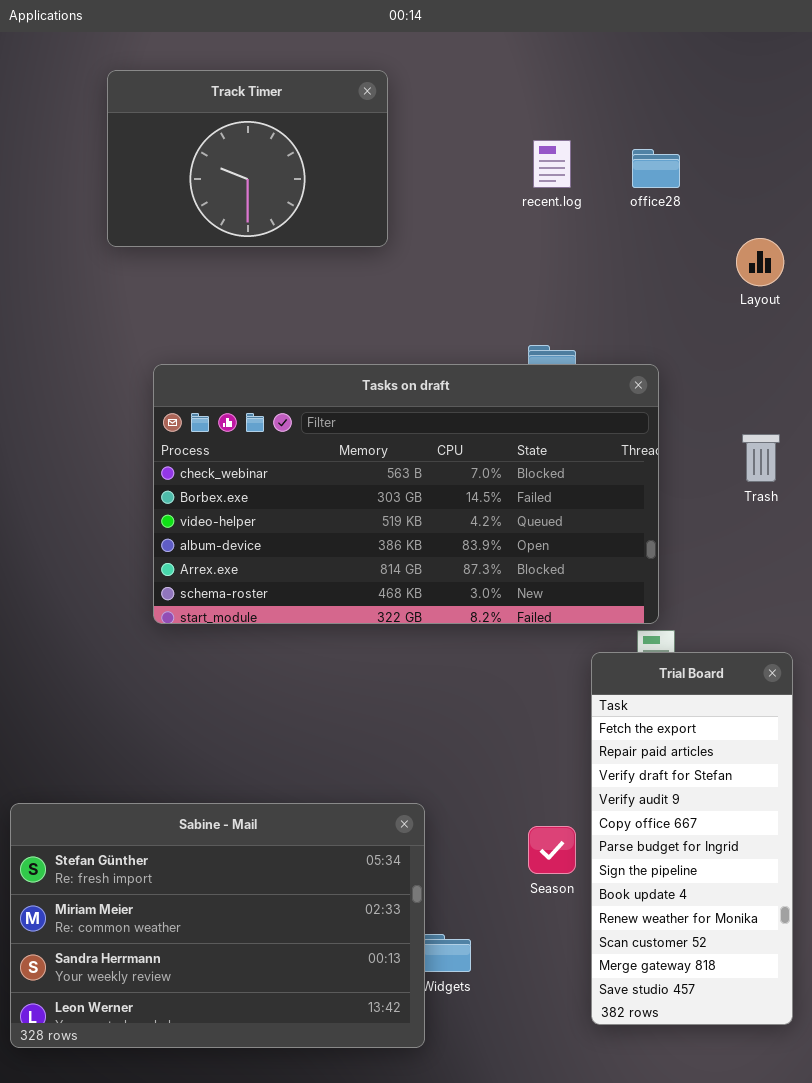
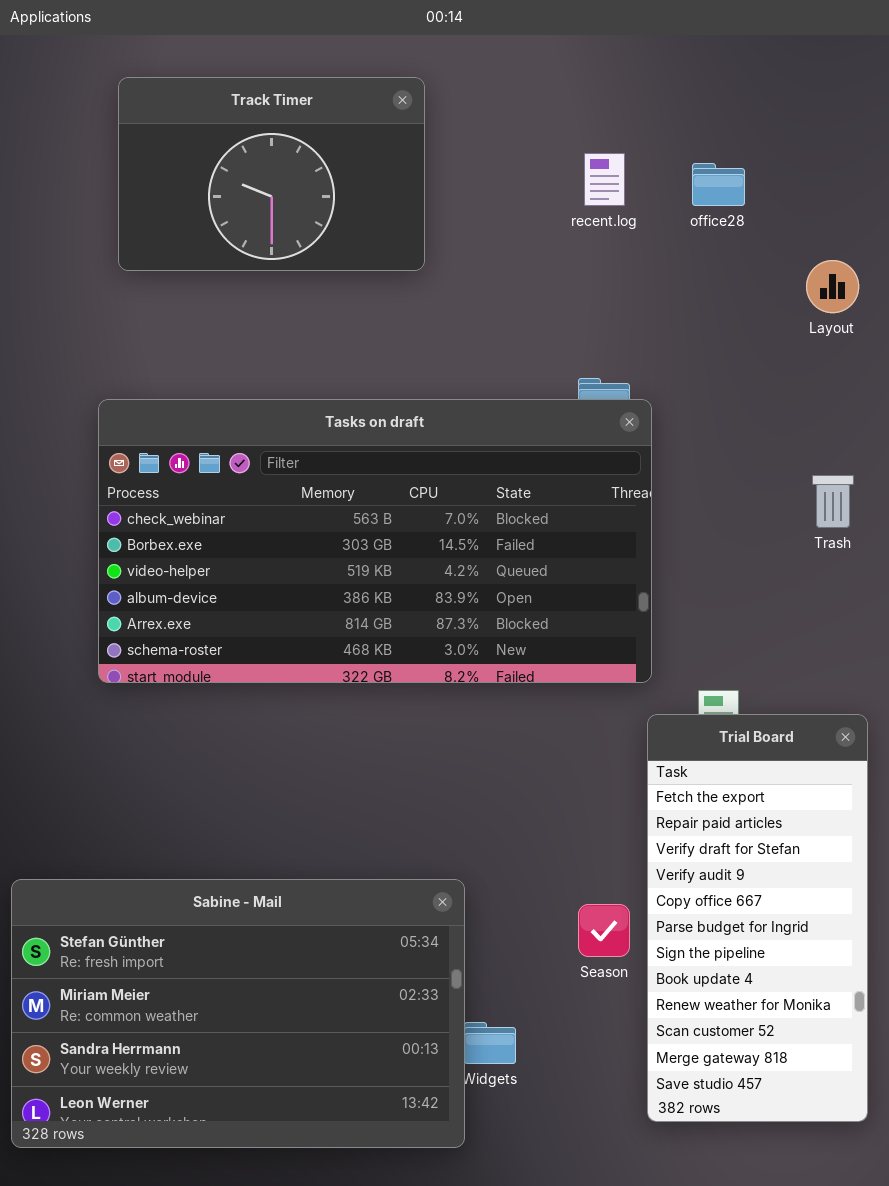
Tasks on draft: [153,364,659,624] -> [98,399,652,683], moved

